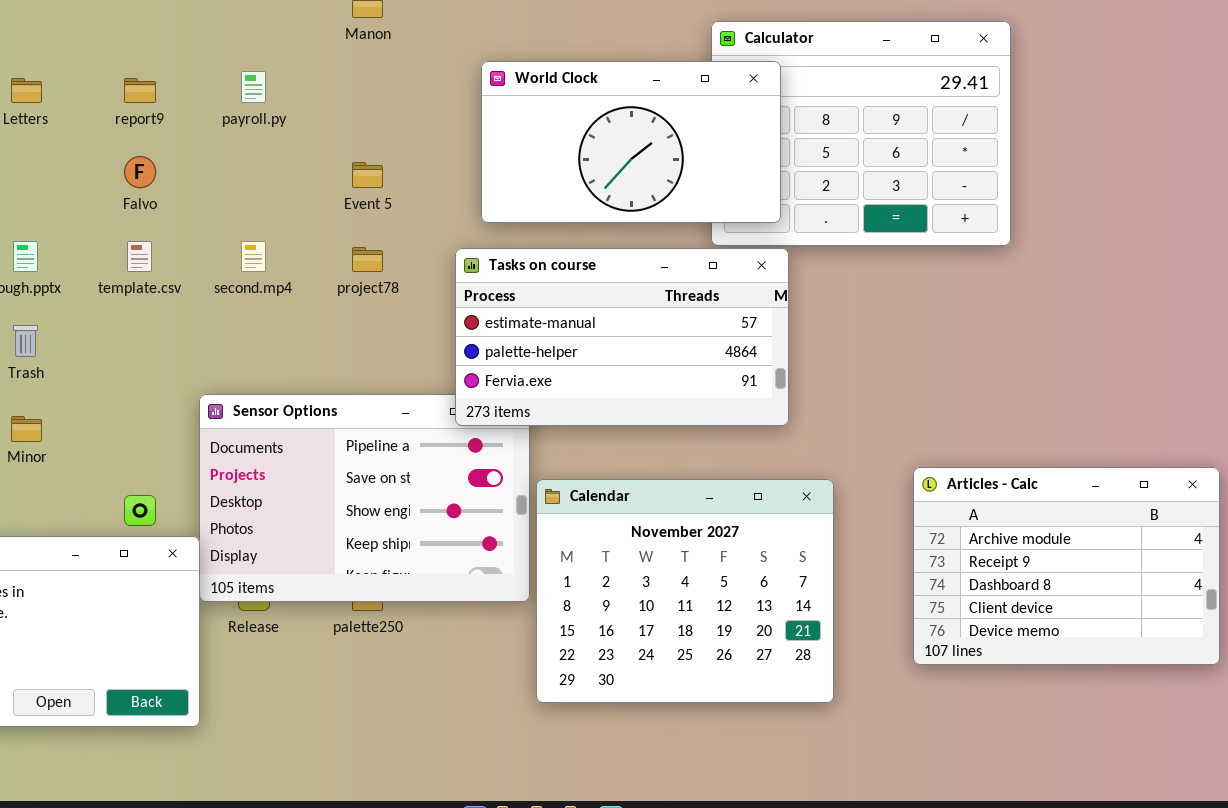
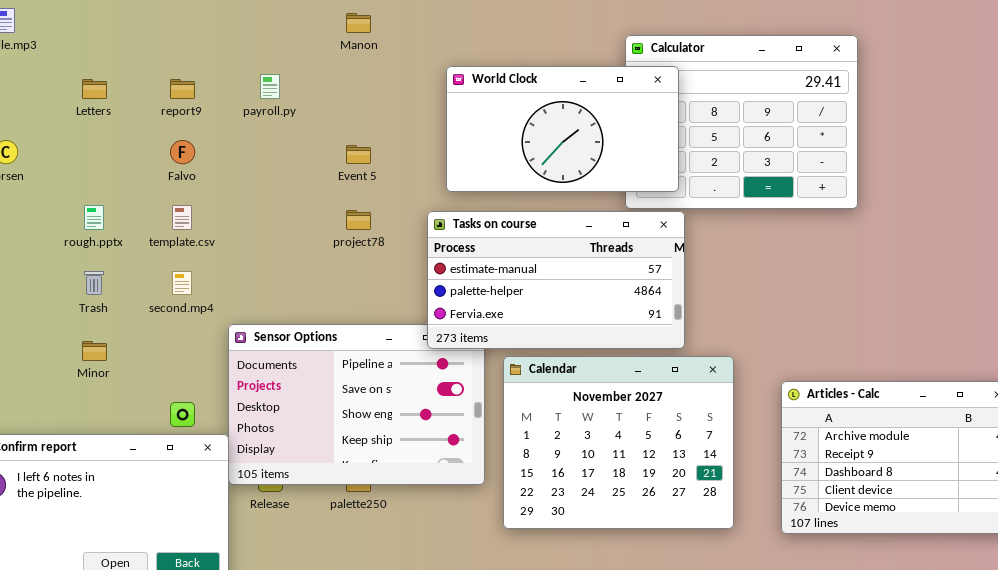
second.mp4: [241,241,266,272] -> [172,271,192,295], moved
Calendar: [536,479,834,703] -> [503,356,734,529], moved

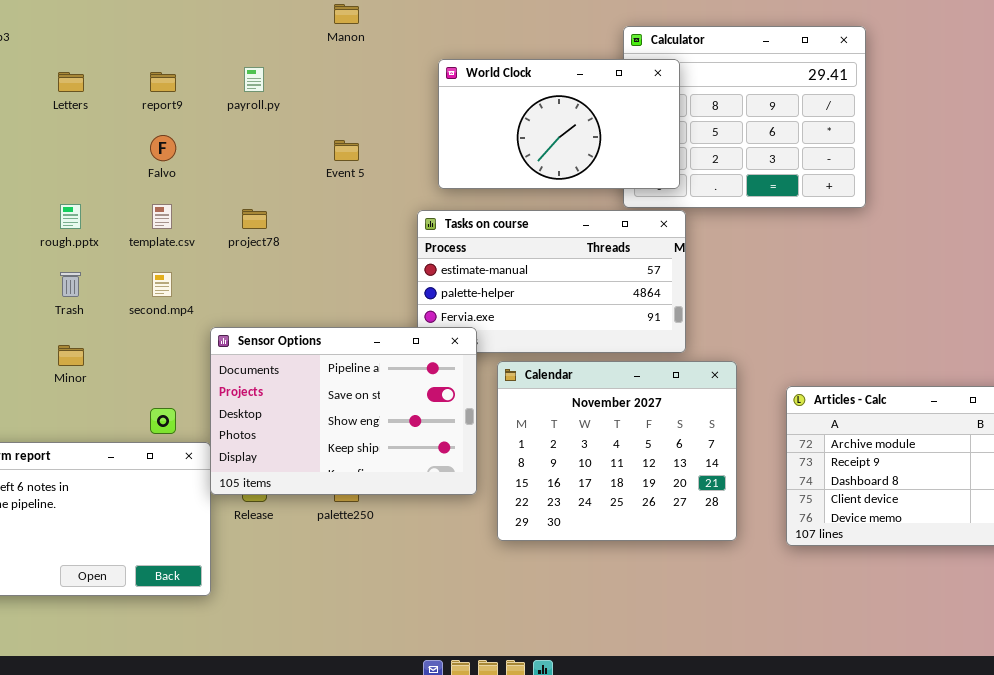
project78: [346,210,371,230] -> [242,209,267,229], moved
Sensor Options: [228,324,485,485] -> [210,327,477,495], raised

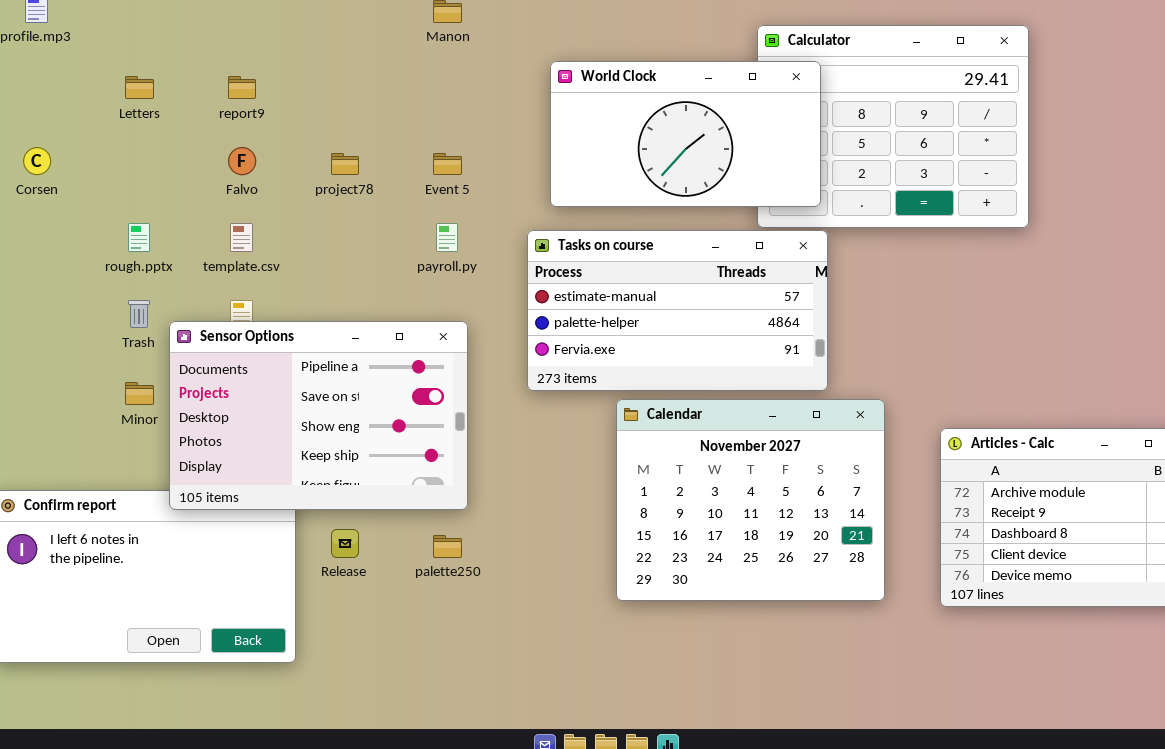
payroll.py: [244,67,264,92] -> [436,223,458,252], moved
project78: [242,209,267,229] -> [331,153,359,175], moved
Sensor Options: [210,327,477,495] -> [169,321,468,510], moved

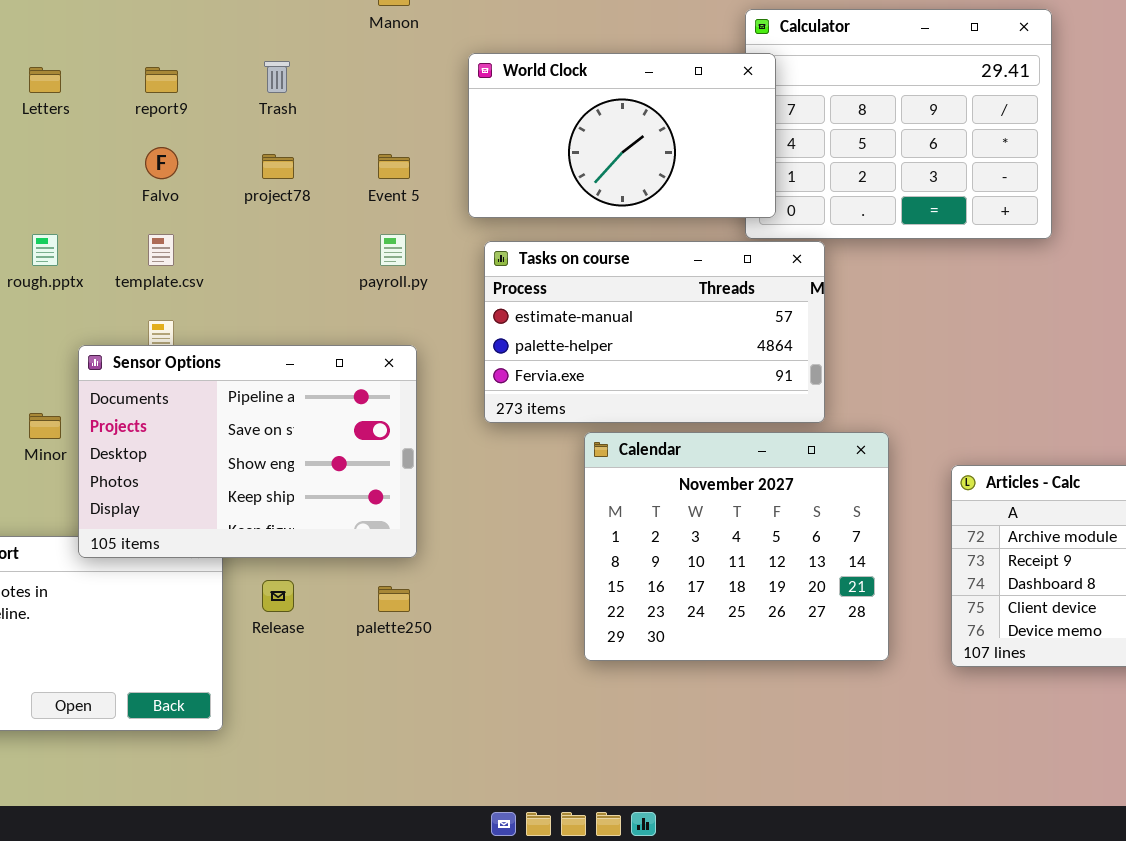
World Clock: [550,61,821,207] -> [468,53,776,218], moved
Trash: [128,300,150,328] -> [264,61,290,93], moved

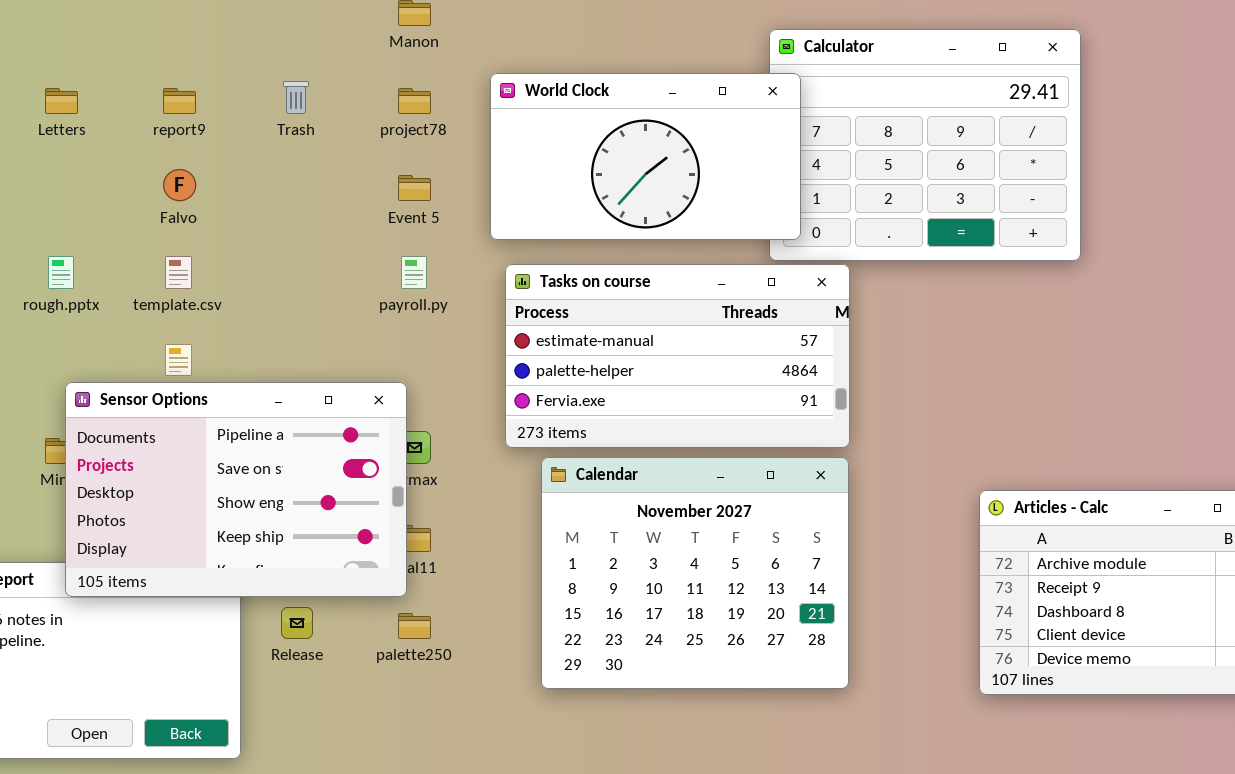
project78: [262,154,294,179] -> [398,88,431,114], moved
Sensor Options: [78,345,417,558] -> [65,382,407,597], moved
Calendar: [584,432,889,661] -> [541,457,849,689], moved

